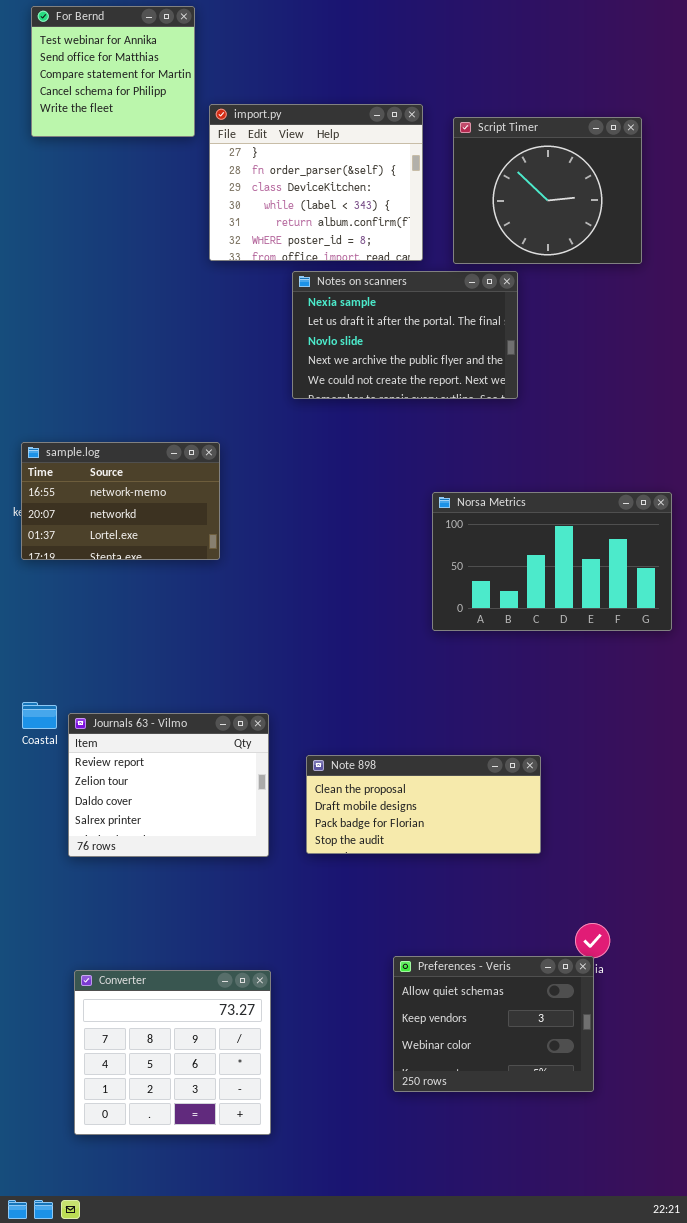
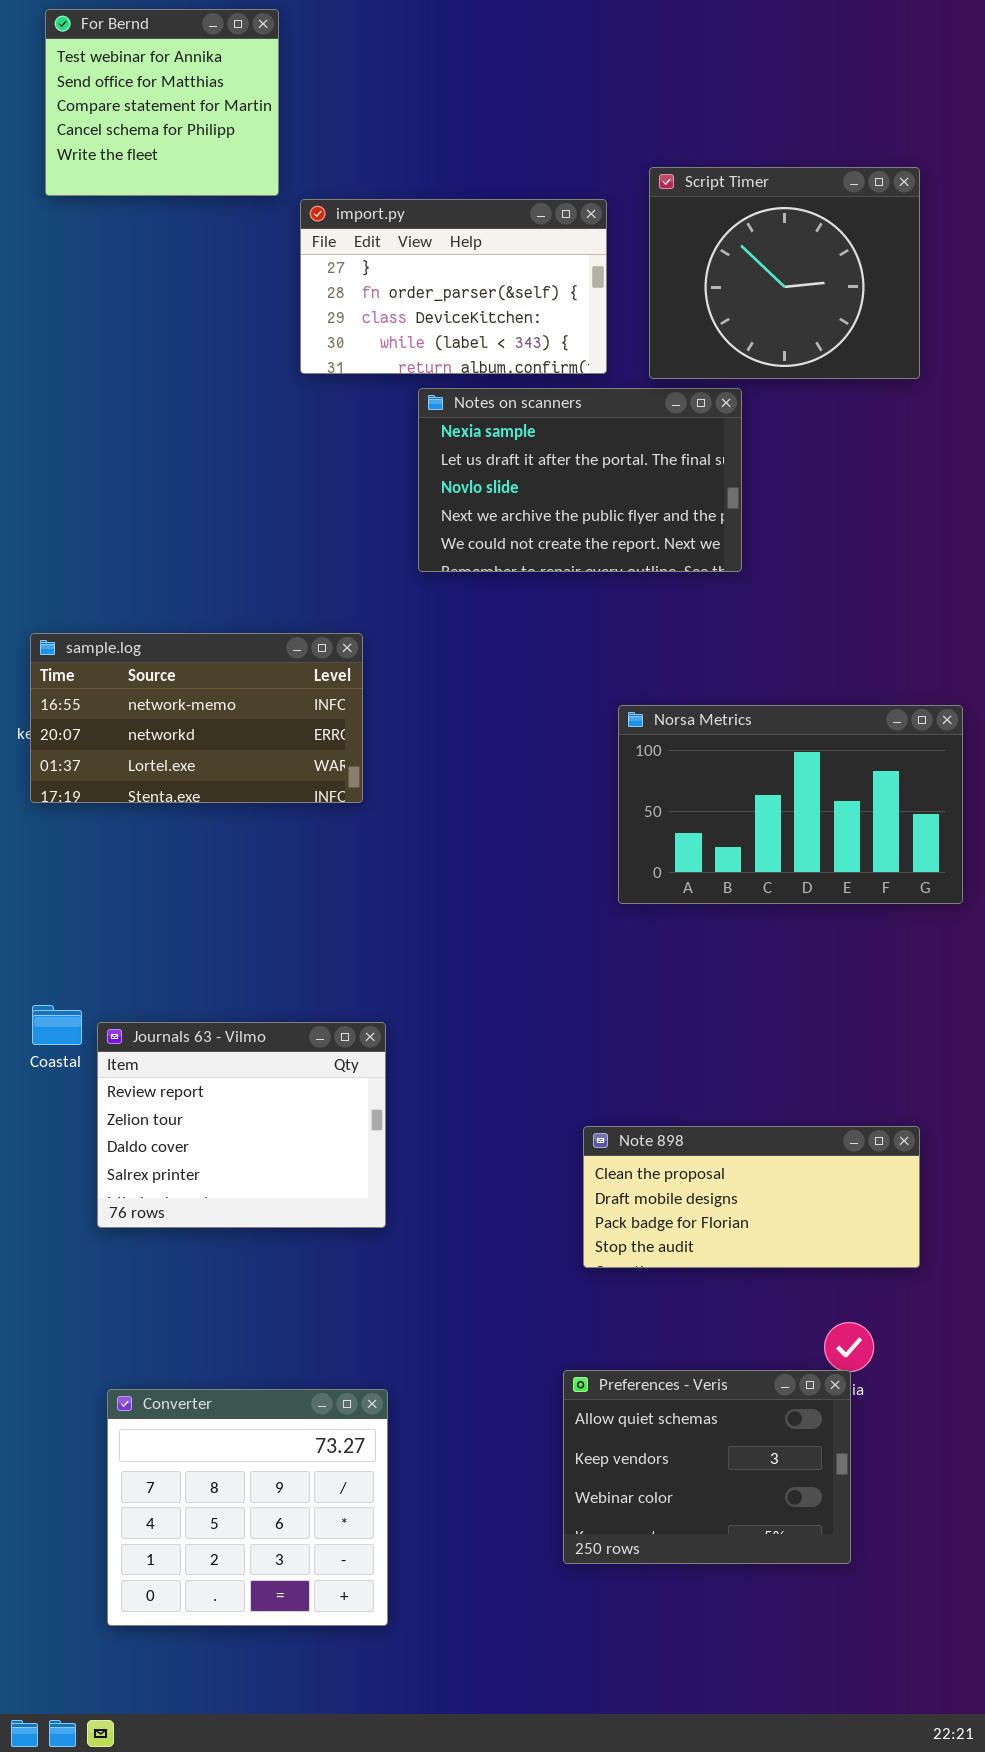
import.py: [209,104,423,261] -> [300,199,607,374], resized
sample.log: [21,442,220,560] -> [30,633,363,803], resized
Note 898: [306,755,541,854] -> [583,1126,920,1268], moved

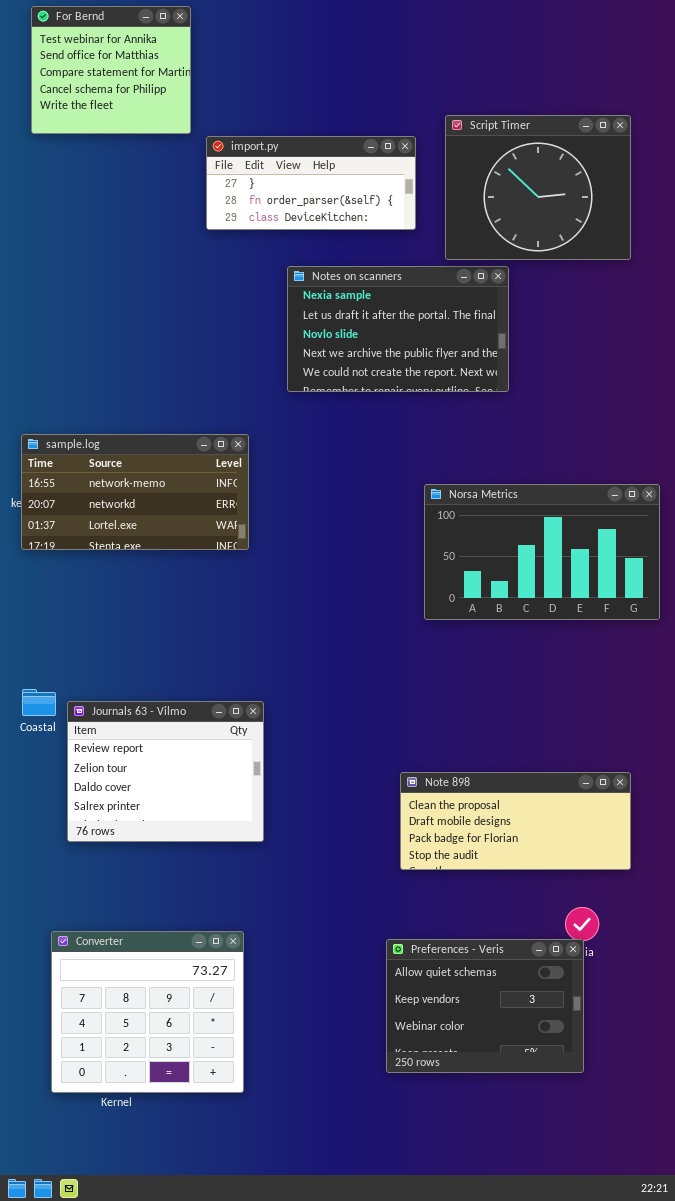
import.py: [300,199,607,374] -> [206,136,416,230], resized
Converter: [107,1389,388,1626] -> [51,931,244,1093], moved

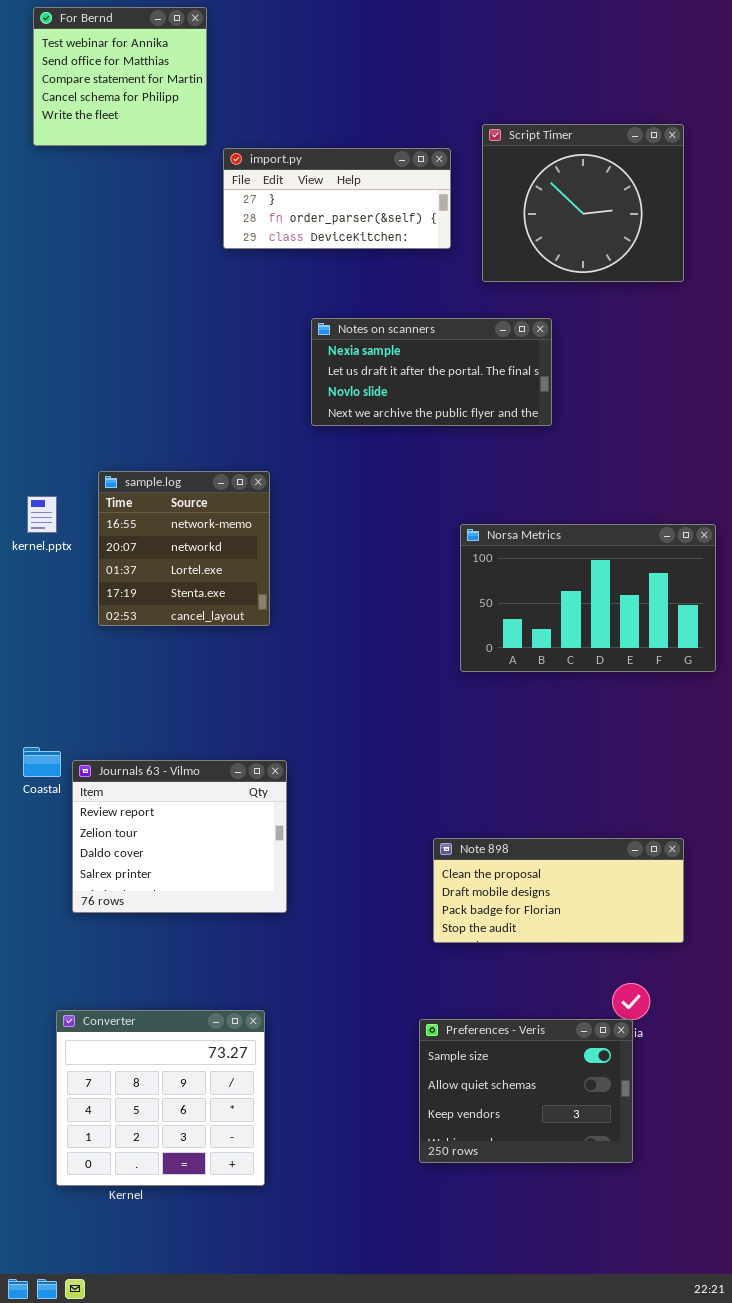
Notes on scanners: [287,266,509,392] -> [311,318,552,426], resized
sample.log: [21,434,249,550] -> [98,471,270,626], resized
Preferences - Veris: [386,939,584,1073] -> [419,1019,633,1163], scrolled up 1 row

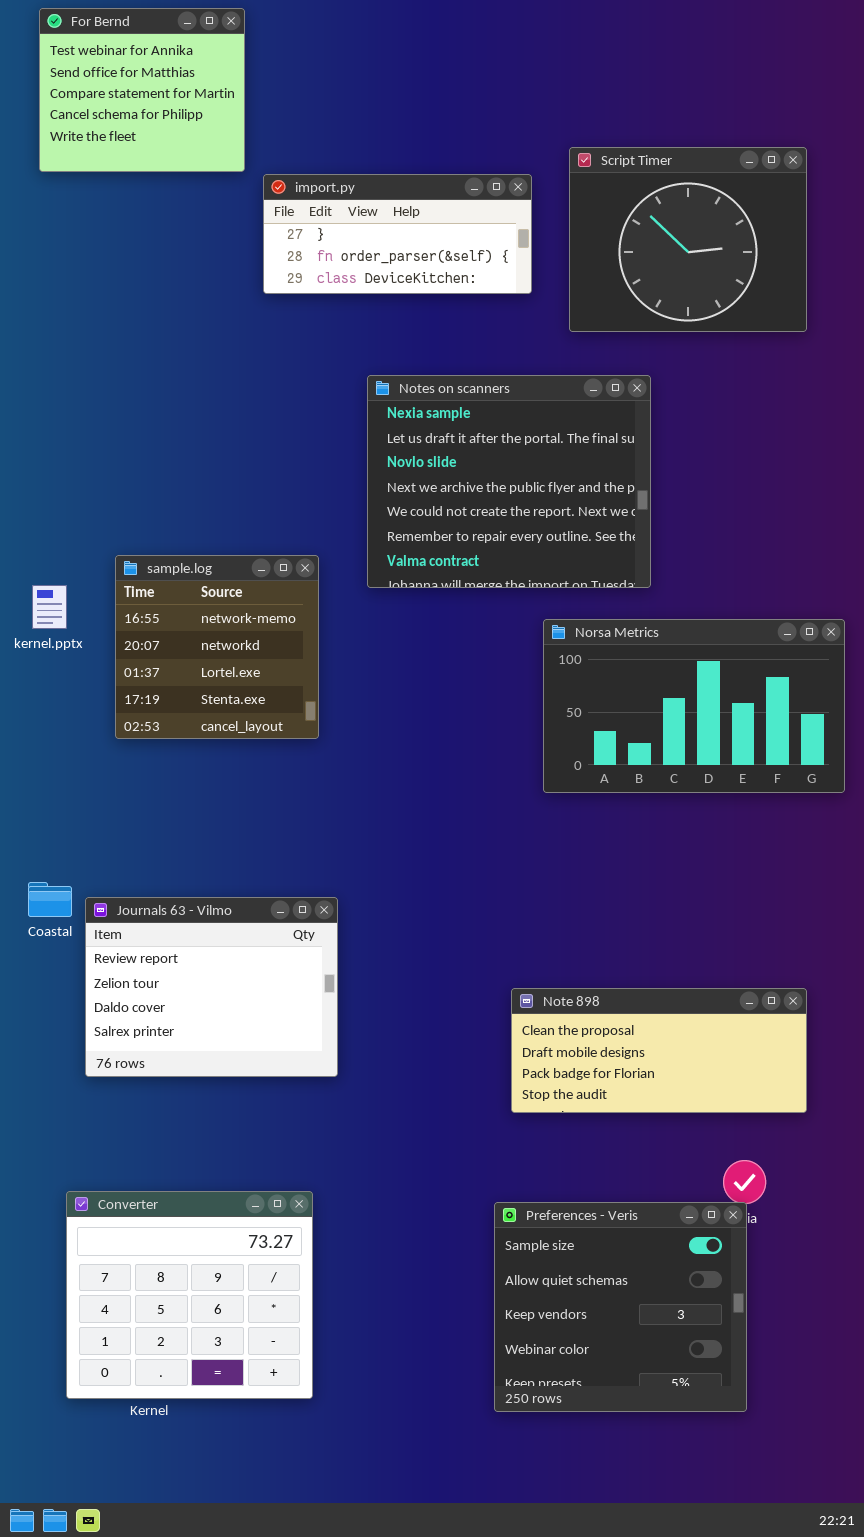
Notes on scanners: [311,318,552,426] -> [367,375,651,588], resized
Preferences - Veris: [419,1019,633,1163] -> [494,1202,747,1412], resized

